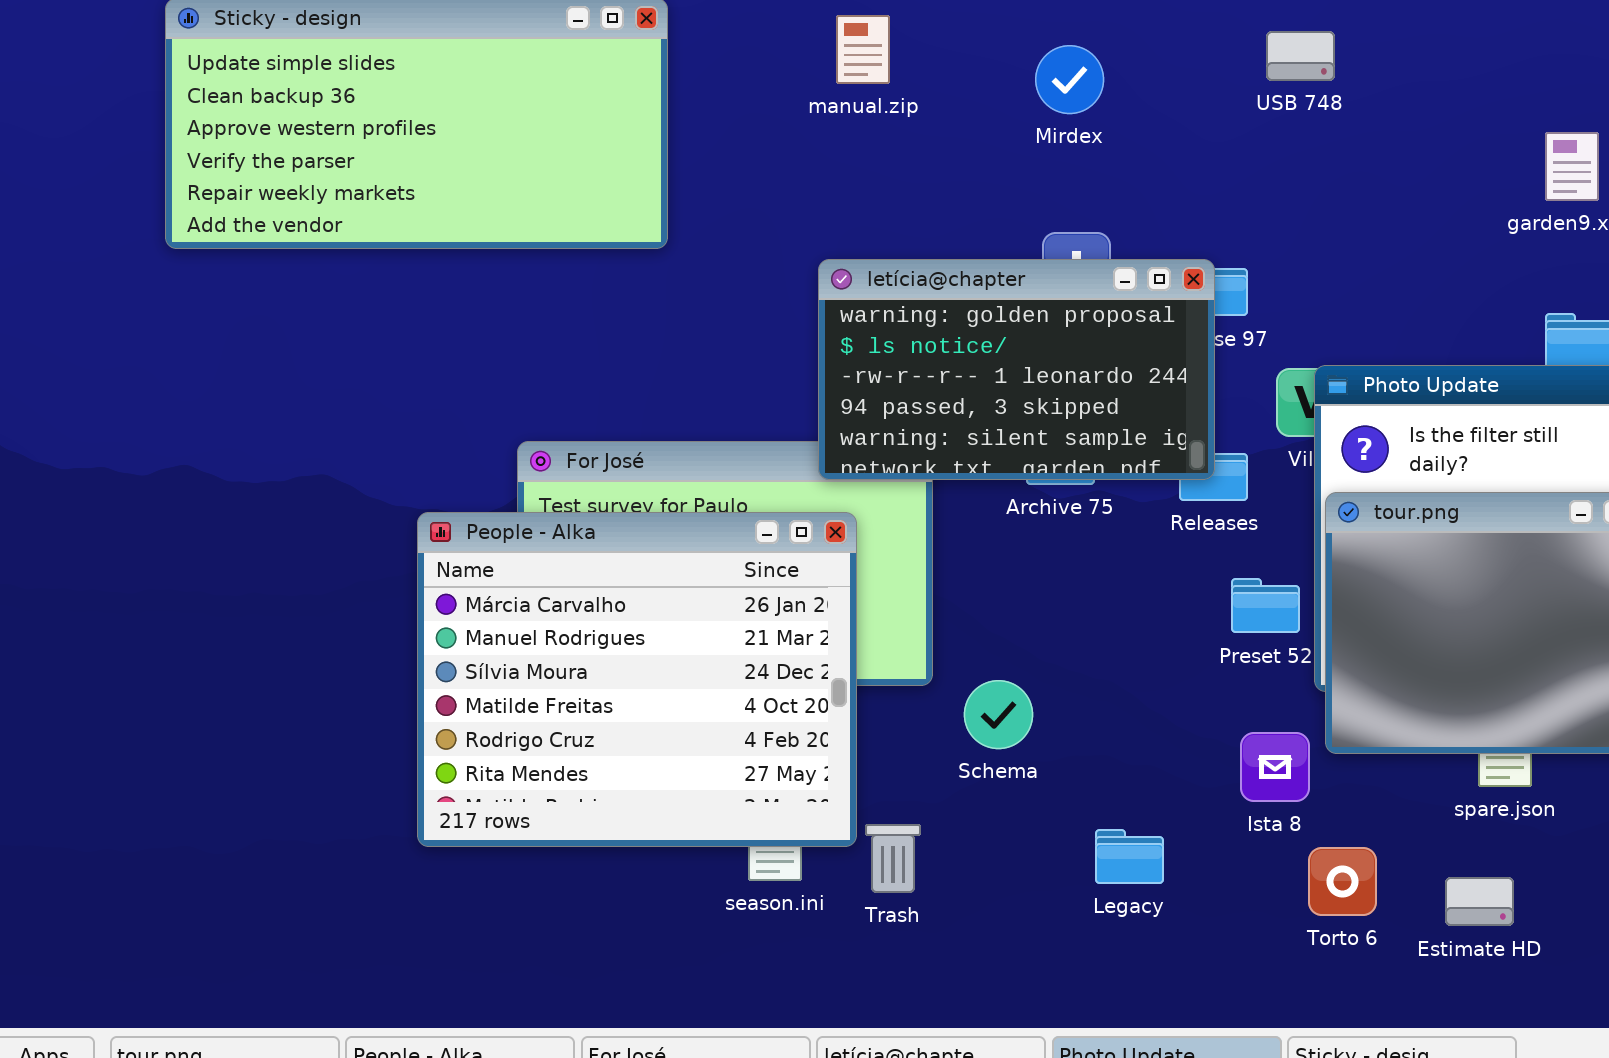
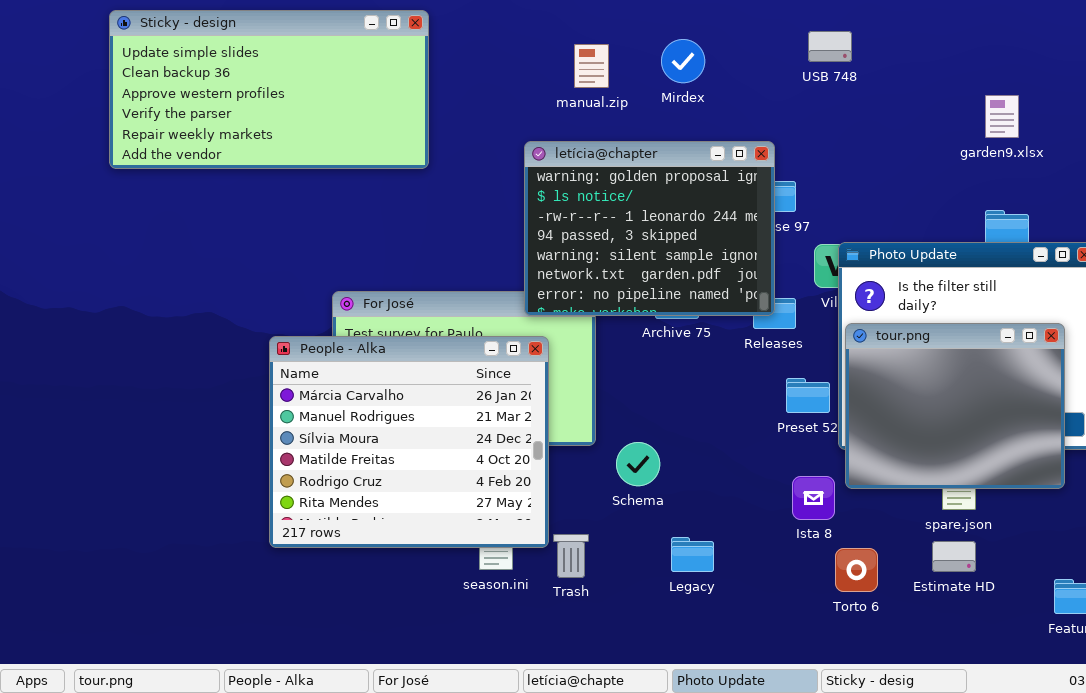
manual.zip: [836,15,890,84] -> [574,44,609,88], moved
letícia@chapter: [818,259,1215,480] -> [524,141,775,316], resized
Legacy: [1095,829,1164,884] -> [671,537,714,572], moved
Estimate HD: [1445,877,1514,926] -> [932,541,976,572], moved

